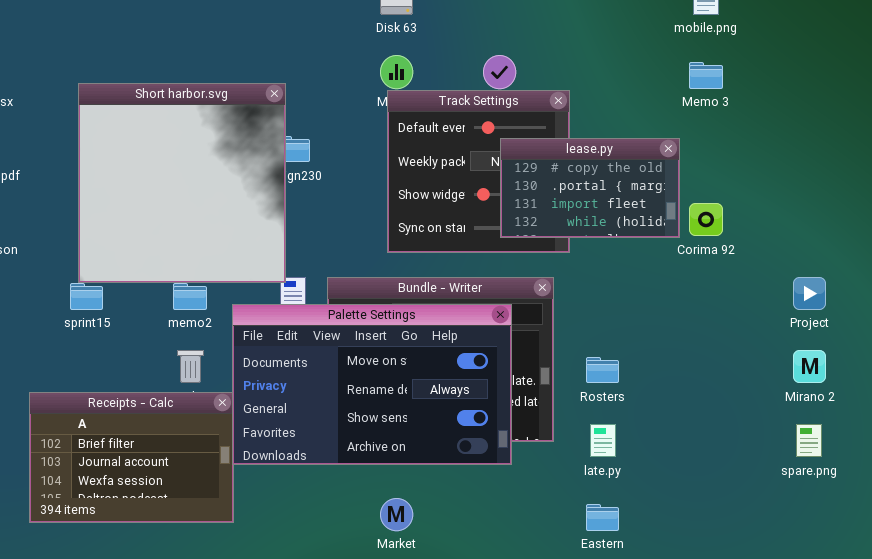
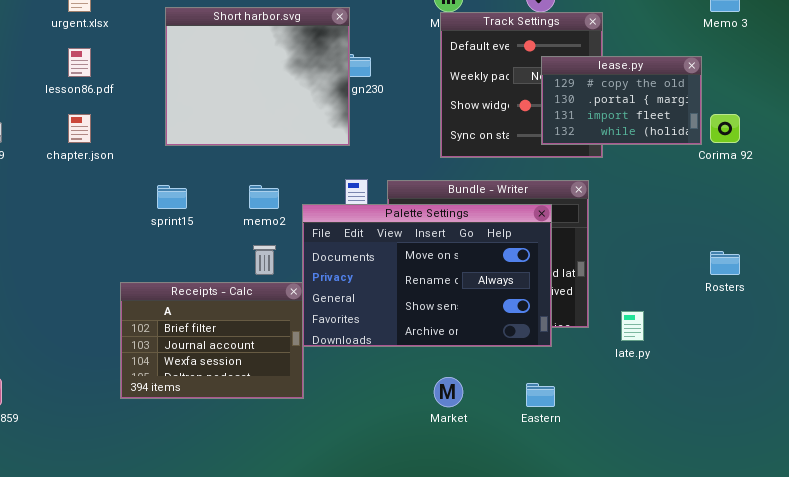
Short harbor.svg: [78,83,286,283] -> [165,7,350,146], resized
Rosters: [586,357,619,383] -> [710,251,740,275], moved
Eastern: [586,504,619,531] -> [526,383,555,407], moved

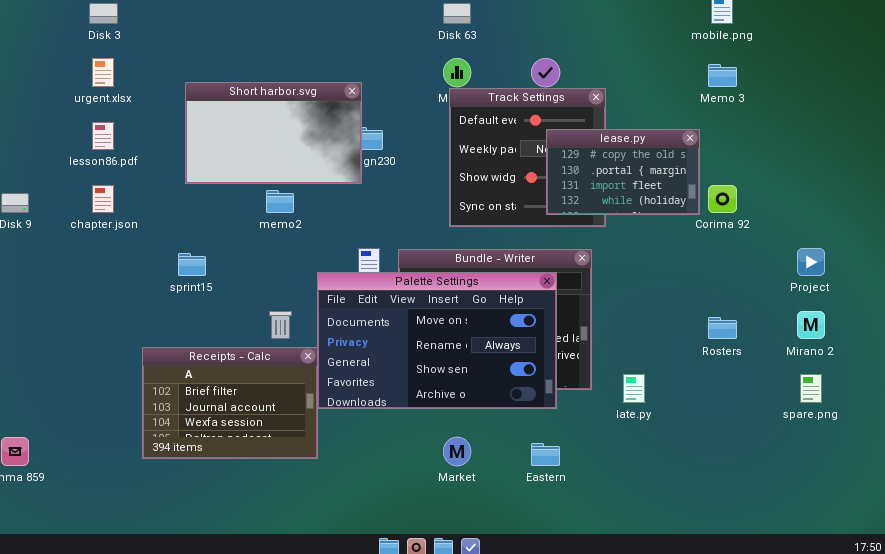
Short harbor.svg: [165,7,350,146] -> [185,82,362,184], resized
memo2: [249,185,279,209] -> [266,190,294,213], moved

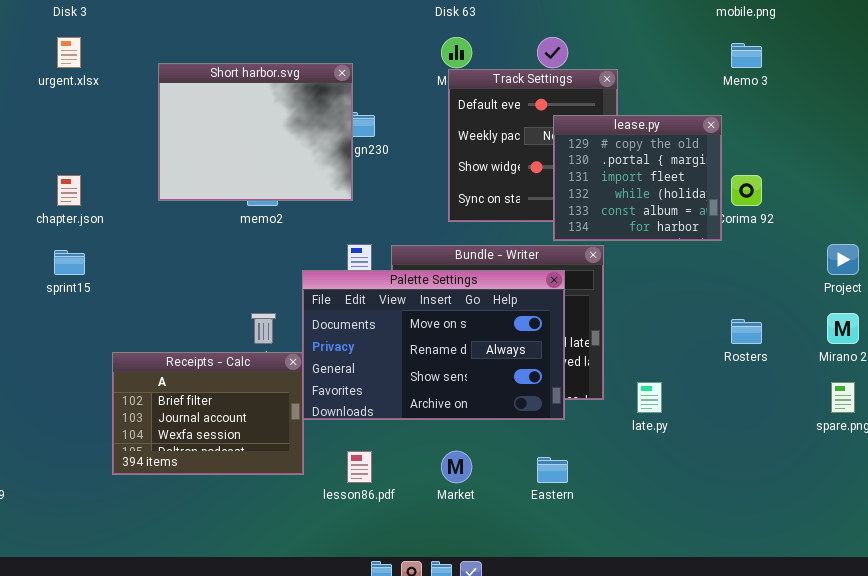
Short harbor.svg: [185,82,362,184] -> [158,63,353,201], resized
lesson86.pdf: [92,122,114,150] -> [347,451,372,483], moved
lease.py: [546,129,700,215] -> [553,115,722,241], resized
sprint15: [178,253,206,276] -> [54,250,85,275], moved

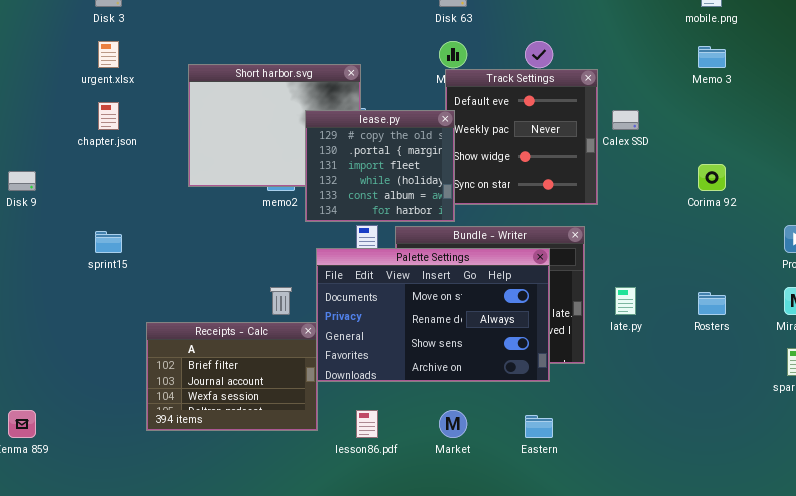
lease.py: [553,115,722,241] -> [305,110,455,222], moved
chapter.json: [57,175,81,206] -> [98,102,119,130], moved
late.py: [637,382,662,413] -> [615,287,636,315], moved

